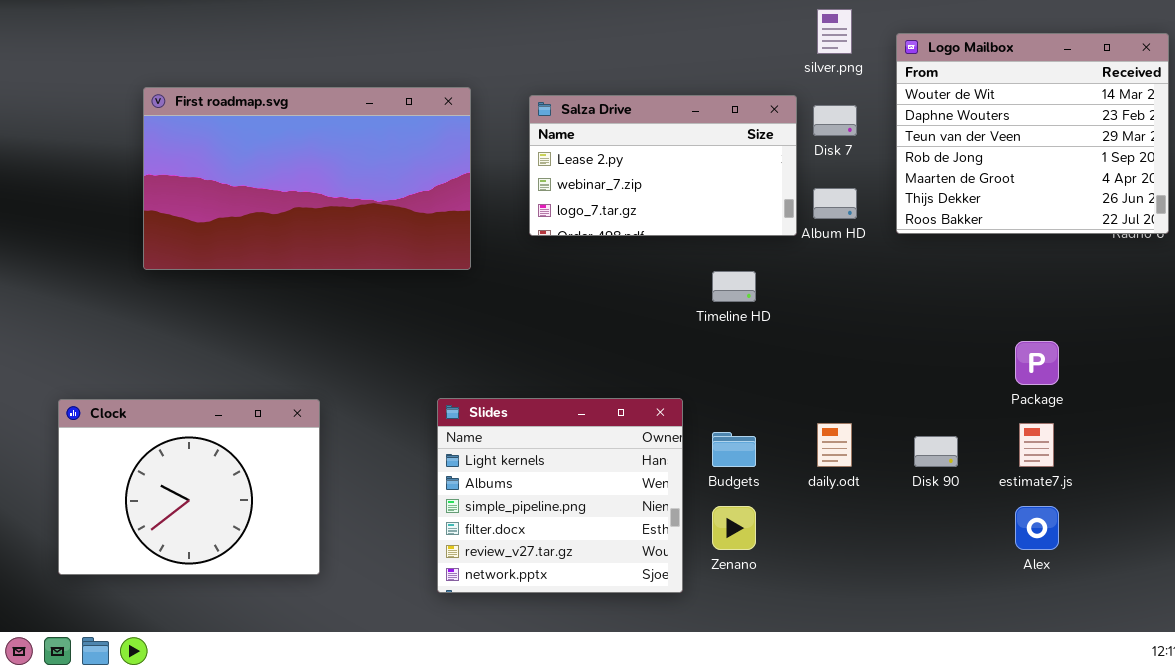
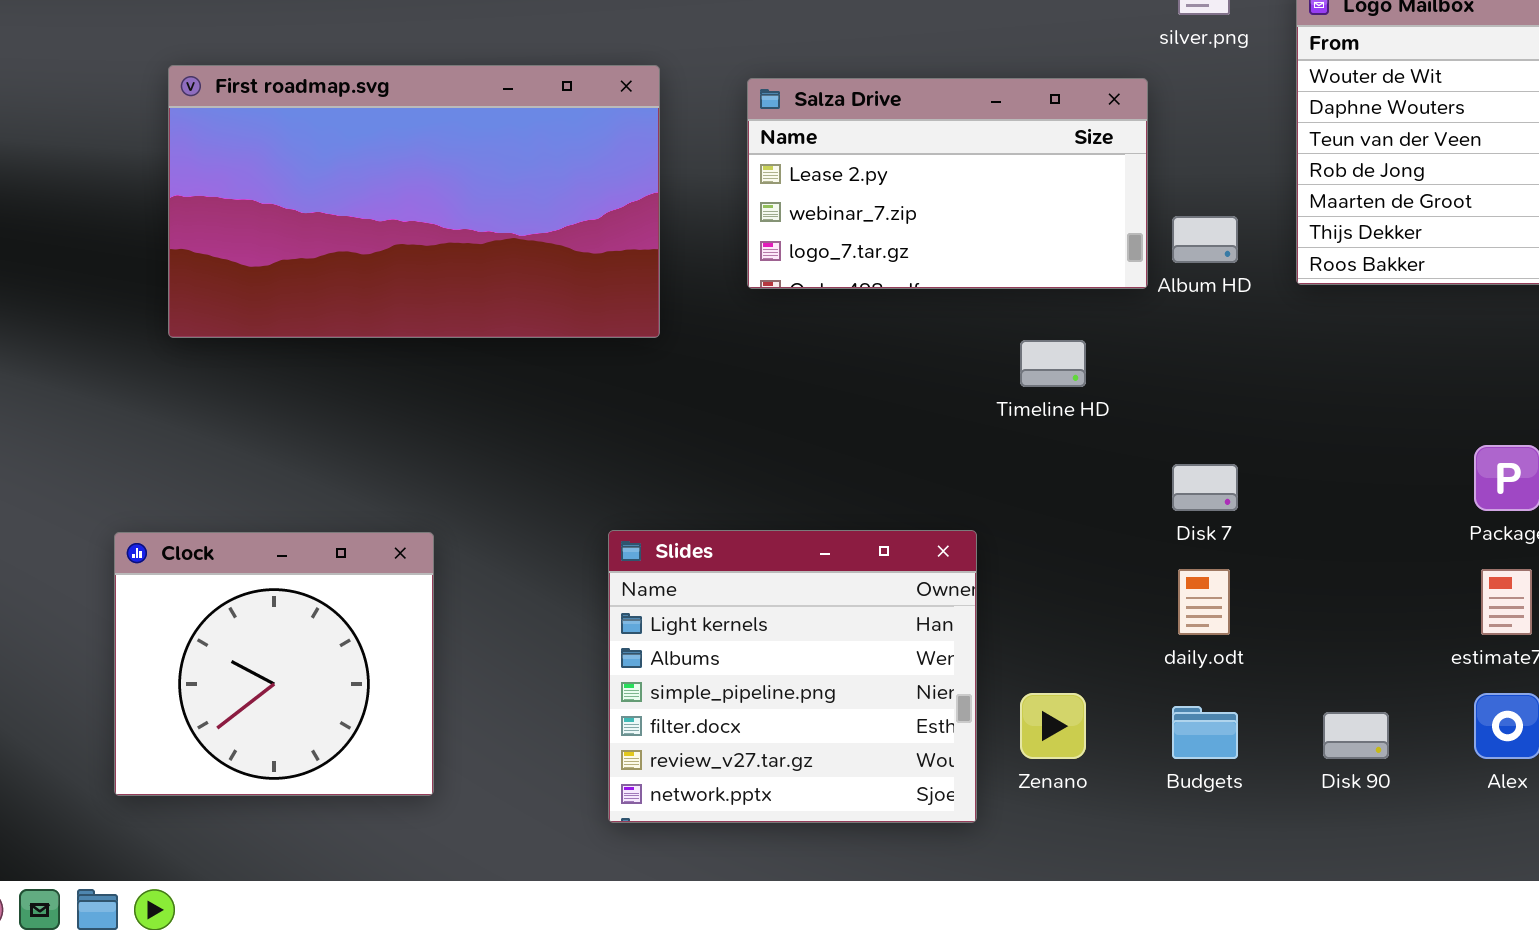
Disk 7: [813,105,857,136] -> [1172,464,1238,511], moved
Clock: [58,399,320,575] -> [114,532,434,796], resized
Budgets: [712,432,756,467] -> [1172,706,1238,759], moved
Disk 90: [914,436,958,467] -> [1323,712,1389,759], moved

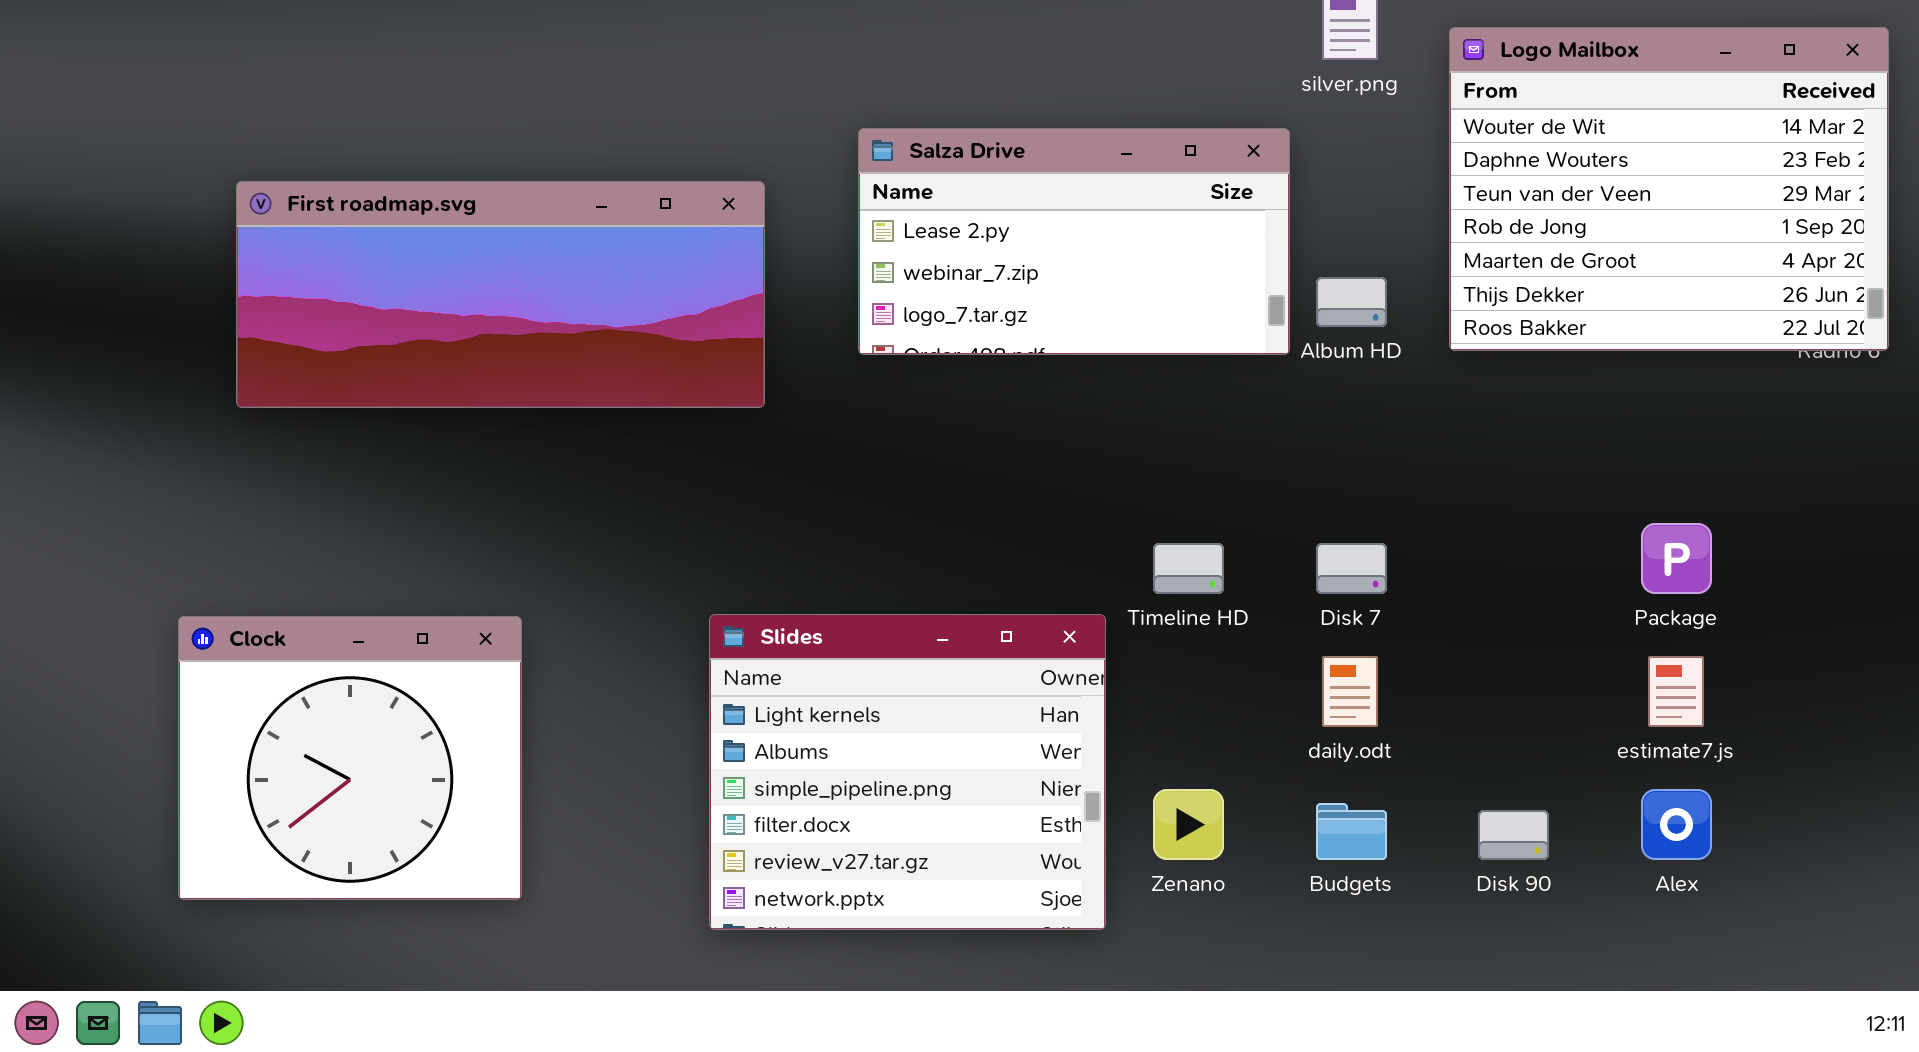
First roadmap.svg: [168,65,660,338] -> [236,181,765,408], resized
Timeline HD: [1020,340,1086,387] -> [1153,543,1224,594], moved

